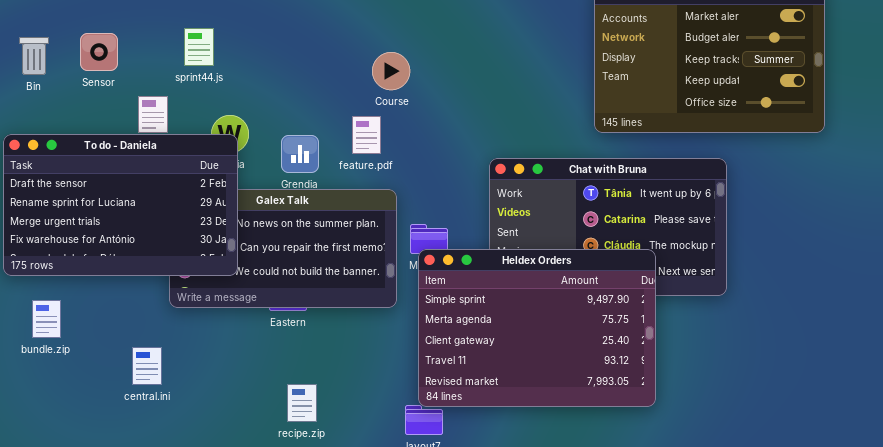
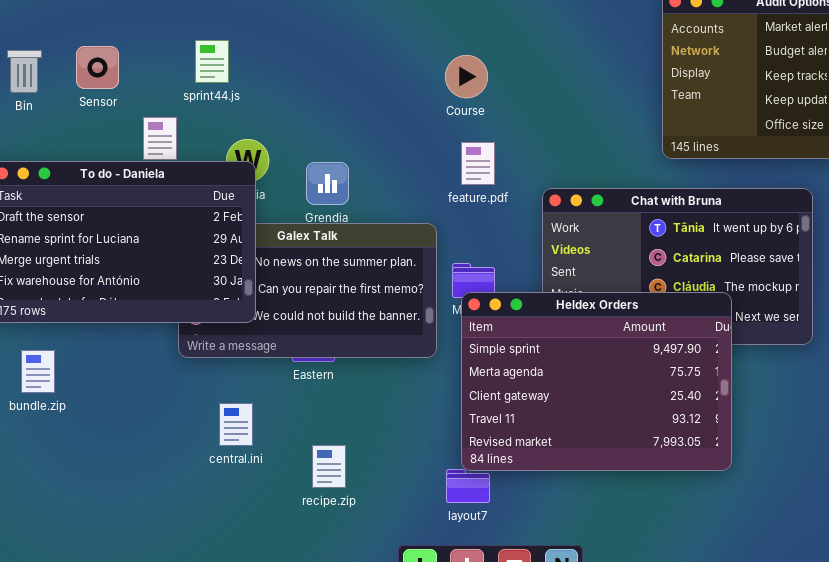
Course: [372,52,410,90] -> [445,55,488,98], moved
feature.pdf: [352,116,381,154] -> [461,142,495,185], moved
central.ini: [132,347,162,385] -> [219,403,253,446], moved

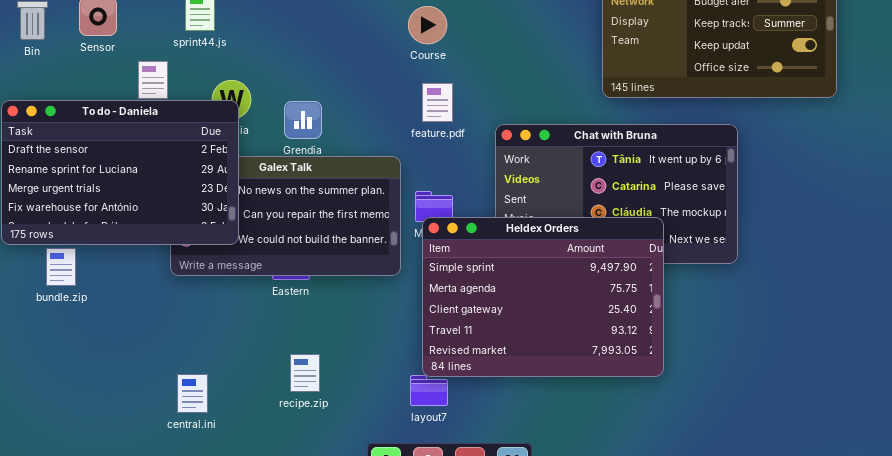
bundle.zip: [21,350,55,393] -> [46,248,76,286], moved
central.ini: [219,403,253,446] -> [177,374,208,413], moved

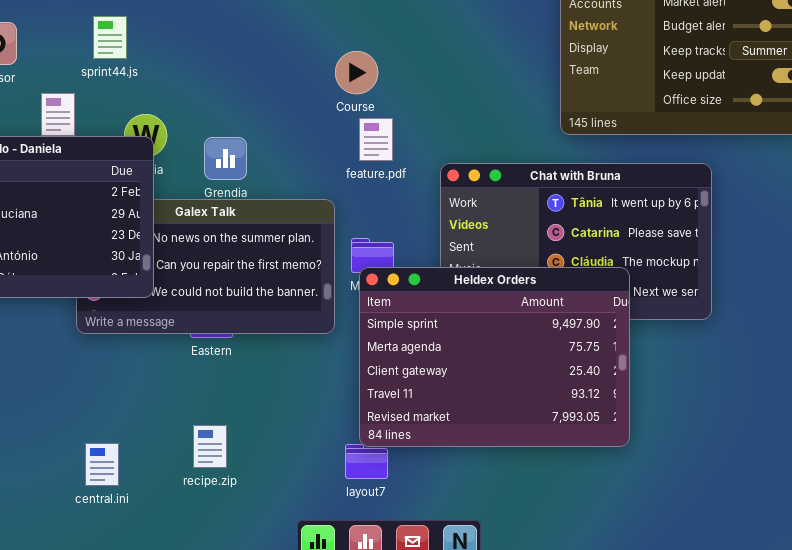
Course: [408,6,447,44] -> [335,51,378,94], moved
recipe.zip: [290,354,320,392] -> [193,425,227,468], moved

